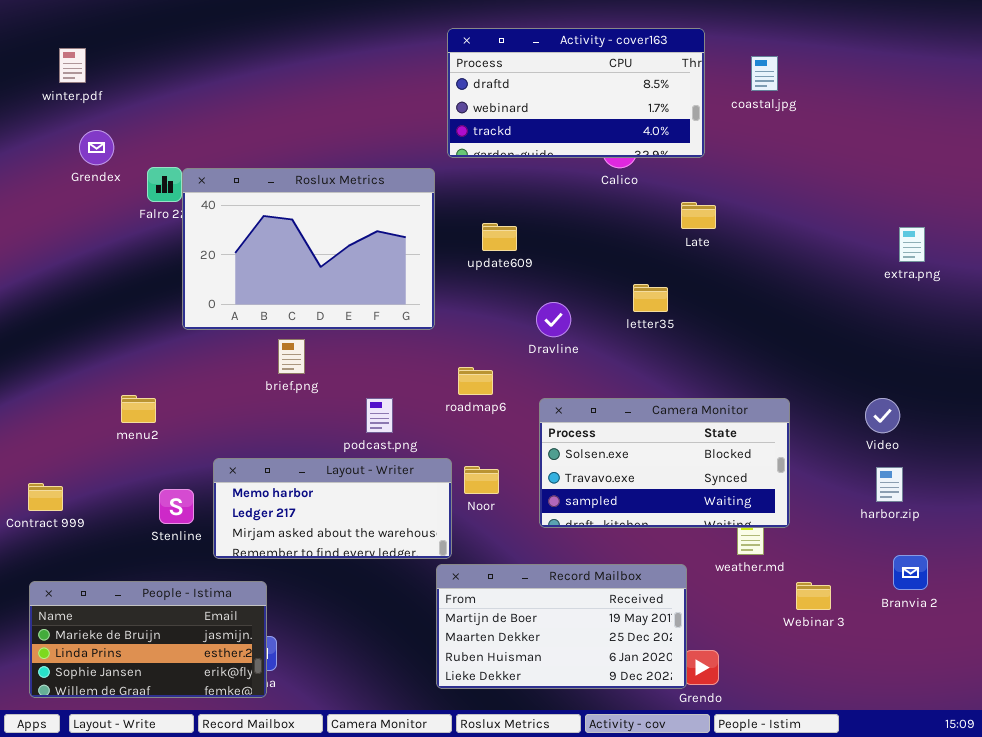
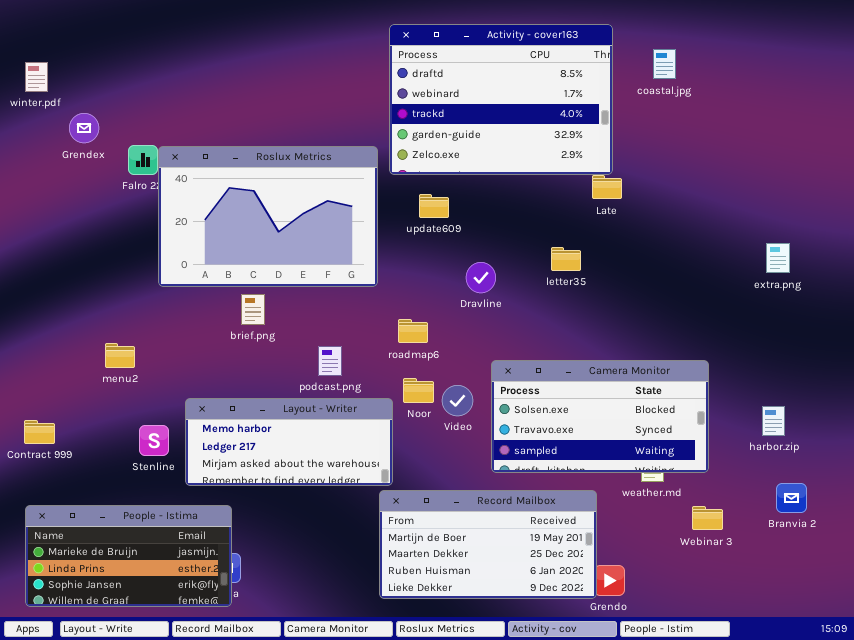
Activity - cover163: [447,28,705,158] -> [389,24,613,175], resized
winter.pdf: [59,48,86,83] -> [25,62,48,92], moved
extra.png: [899,227,925,262] -> [766,243,790,273], moved
Camera Monitor: [539,398,790,528] -> [491,360,709,473], moved
Video: [865,398,900,433] -> [442,385,473,416], moved
Noor: [464,466,499,494] -> [403,378,434,403], moved

